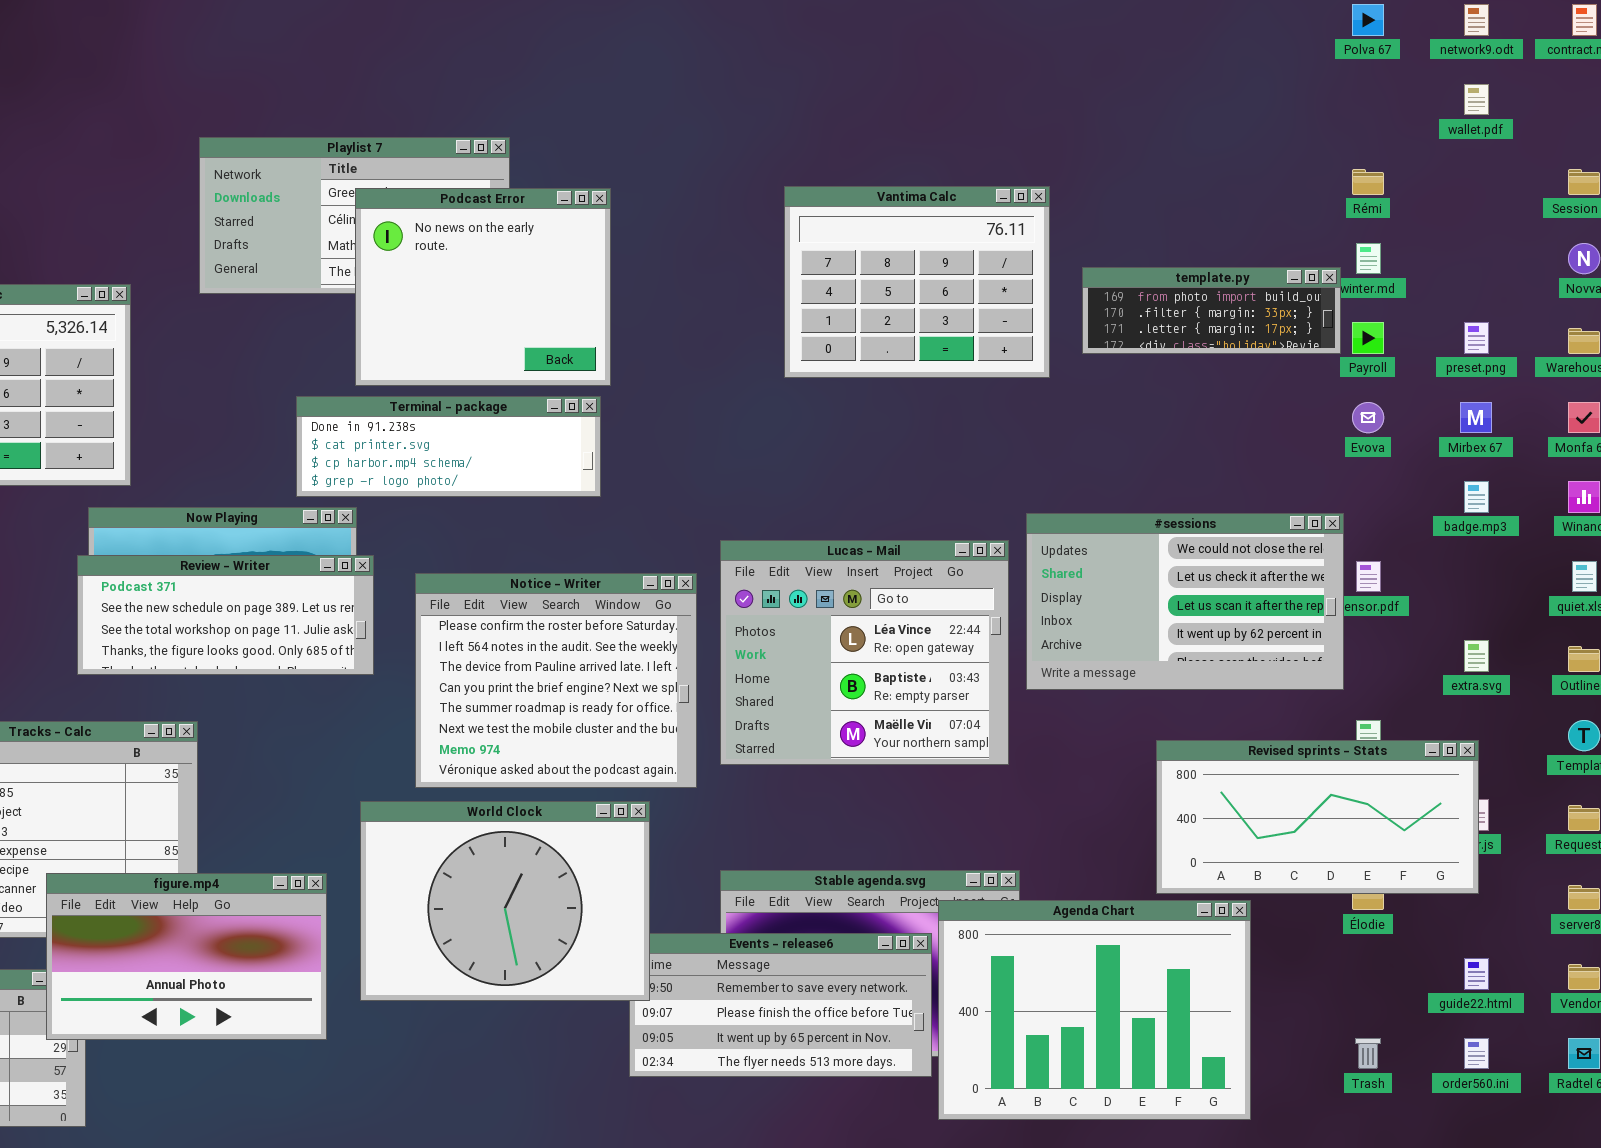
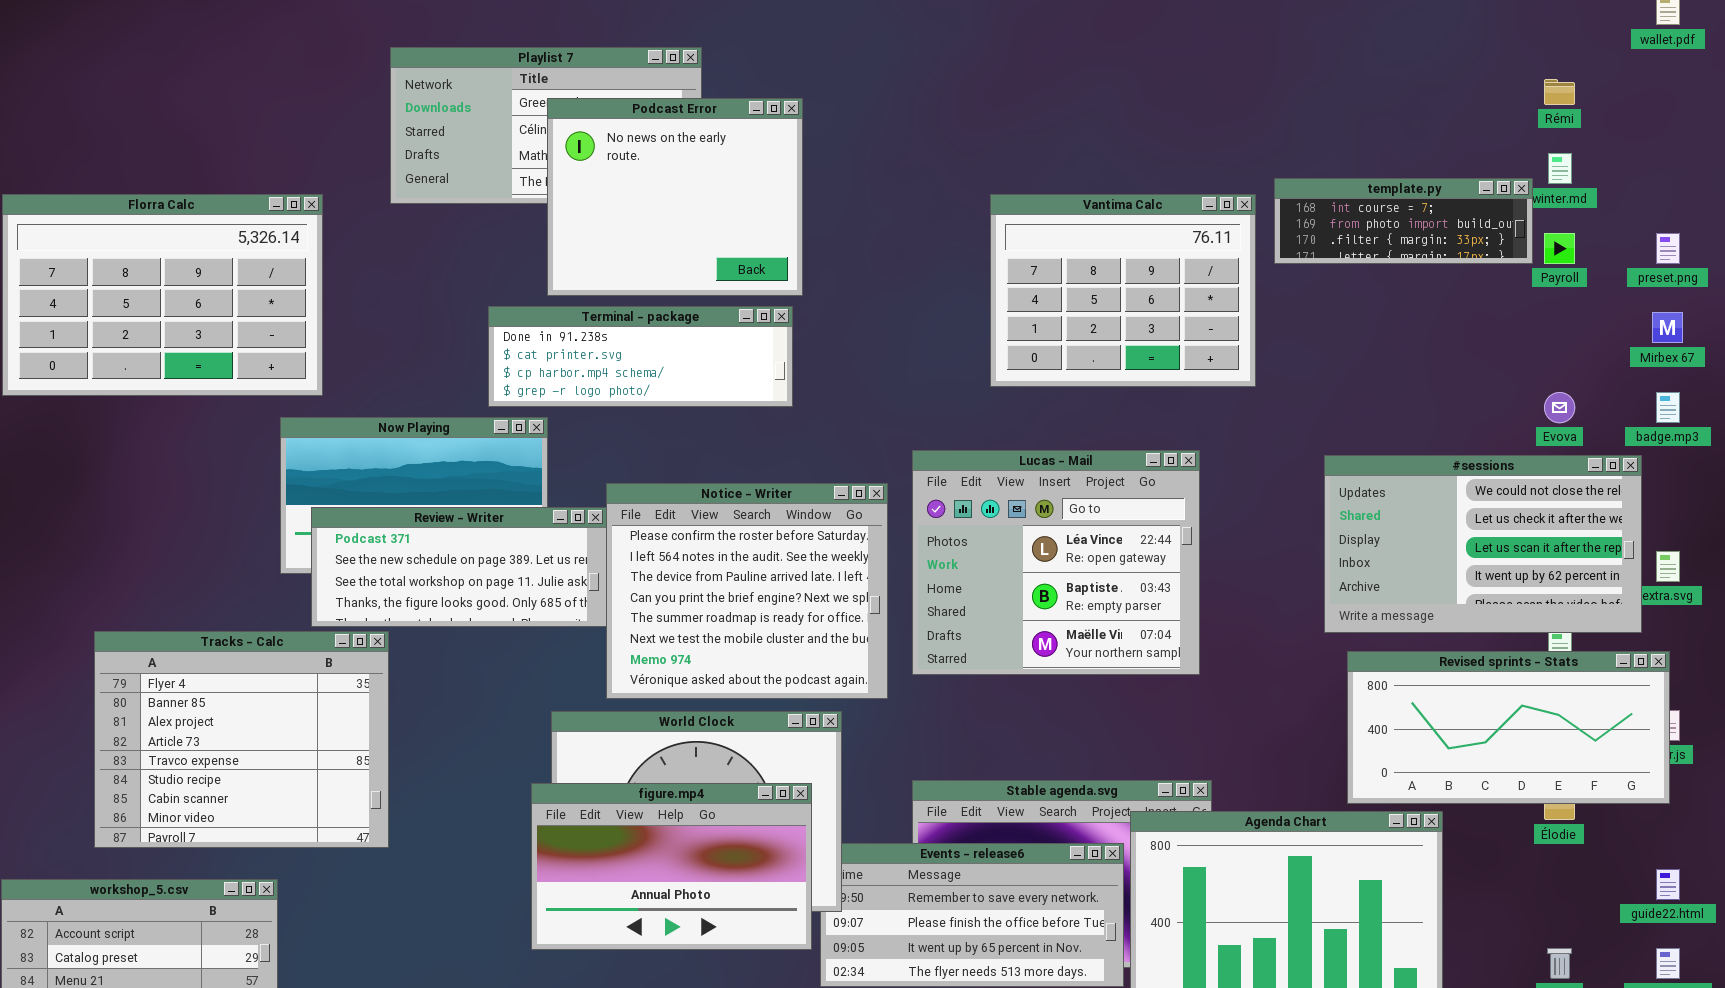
Vantima Calc: [784,186,1050,378] -> [990,194,1256,387], moved
template.py: [1082,267,1341,354] -> [1274,178,1533,264], scrolled up 1 row
Evova: [1352,402,1384,433] -> [1544,392,1575,423], moved
#sessions: [1026,513,1344,690] -> [1324,455,1642,633], moved
Review - Writer: [77,555,374,675] -> [311,507,607,627], moved
figure.mp4: [46,873,327,1040] -> [531,783,812,950], moved

